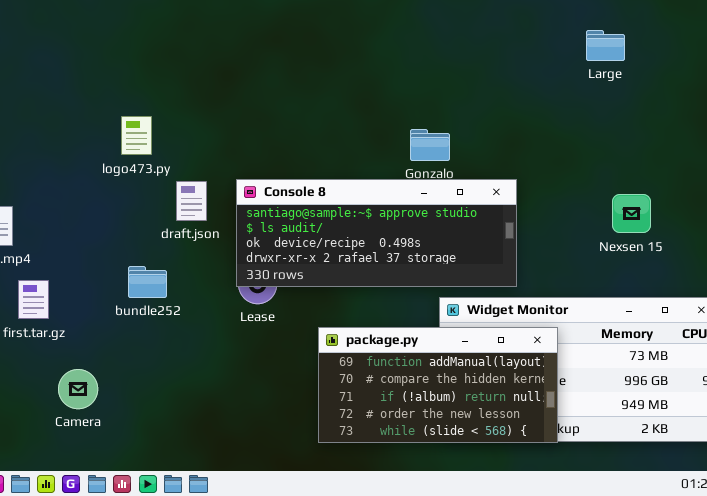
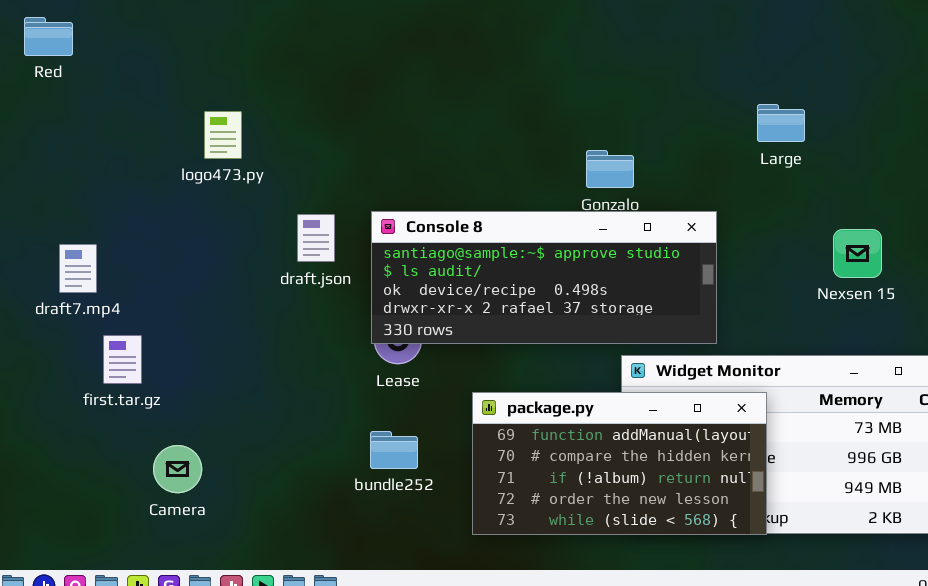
Large: [586,30,625,61] -> [757,104,805,142], moved
logo473.py: [121,116,152,155] -> [204,111,242,159], moved
bundle252: [128,266,167,298] -> [370,431,418,469], moved

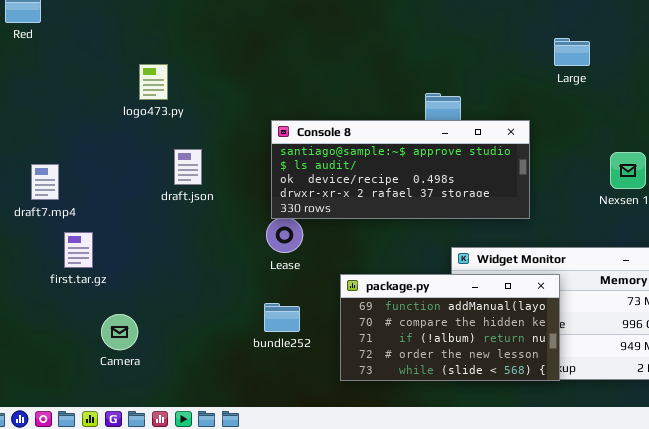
Large: [757,104,805,142] -> [554,38,590,66], moved
Console 8: [371,211,717,344] -> [271,120,530,219], moved
draft.json: [297,214,335,262] -> [174,149,202,185], moved

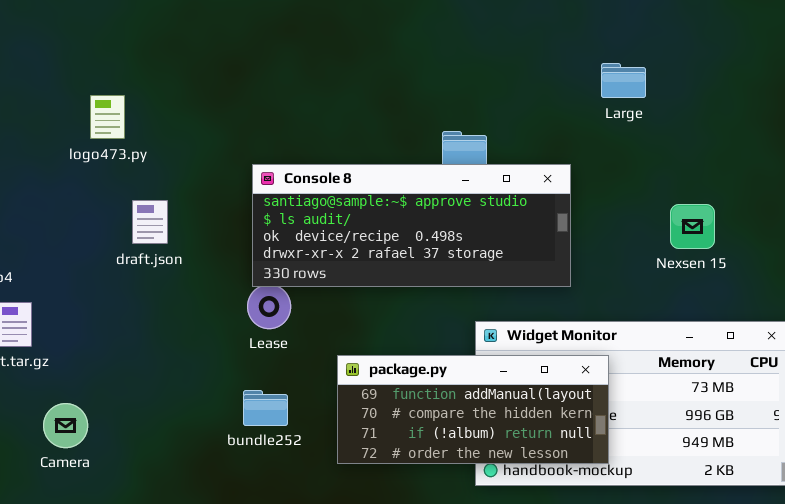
package.py: [340,274,560,381] -> [337,355,609,464], resized

